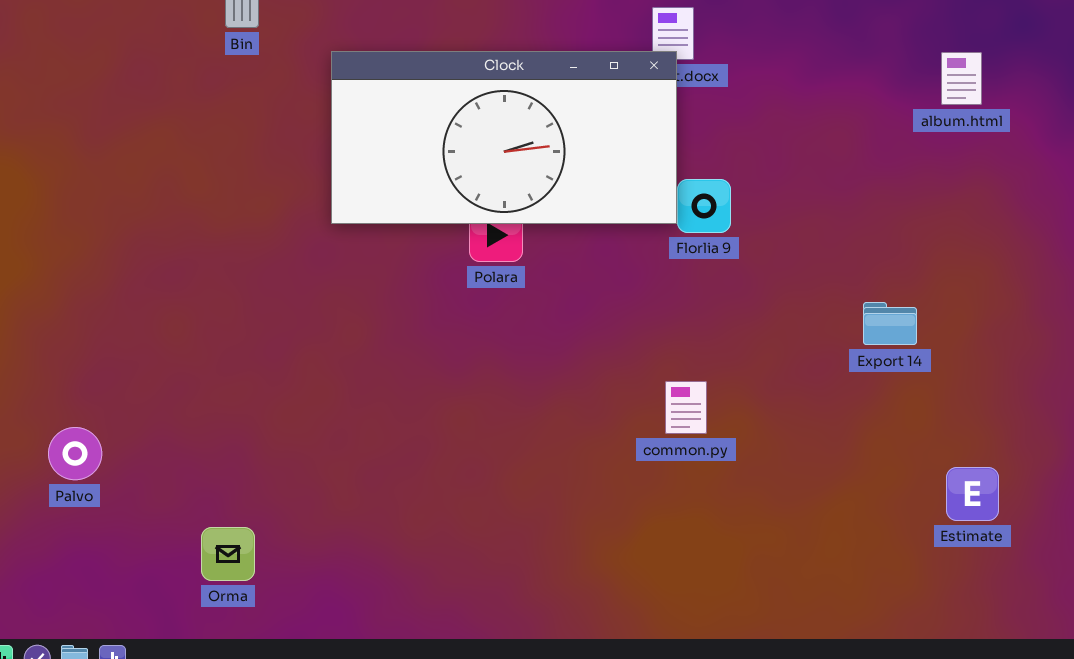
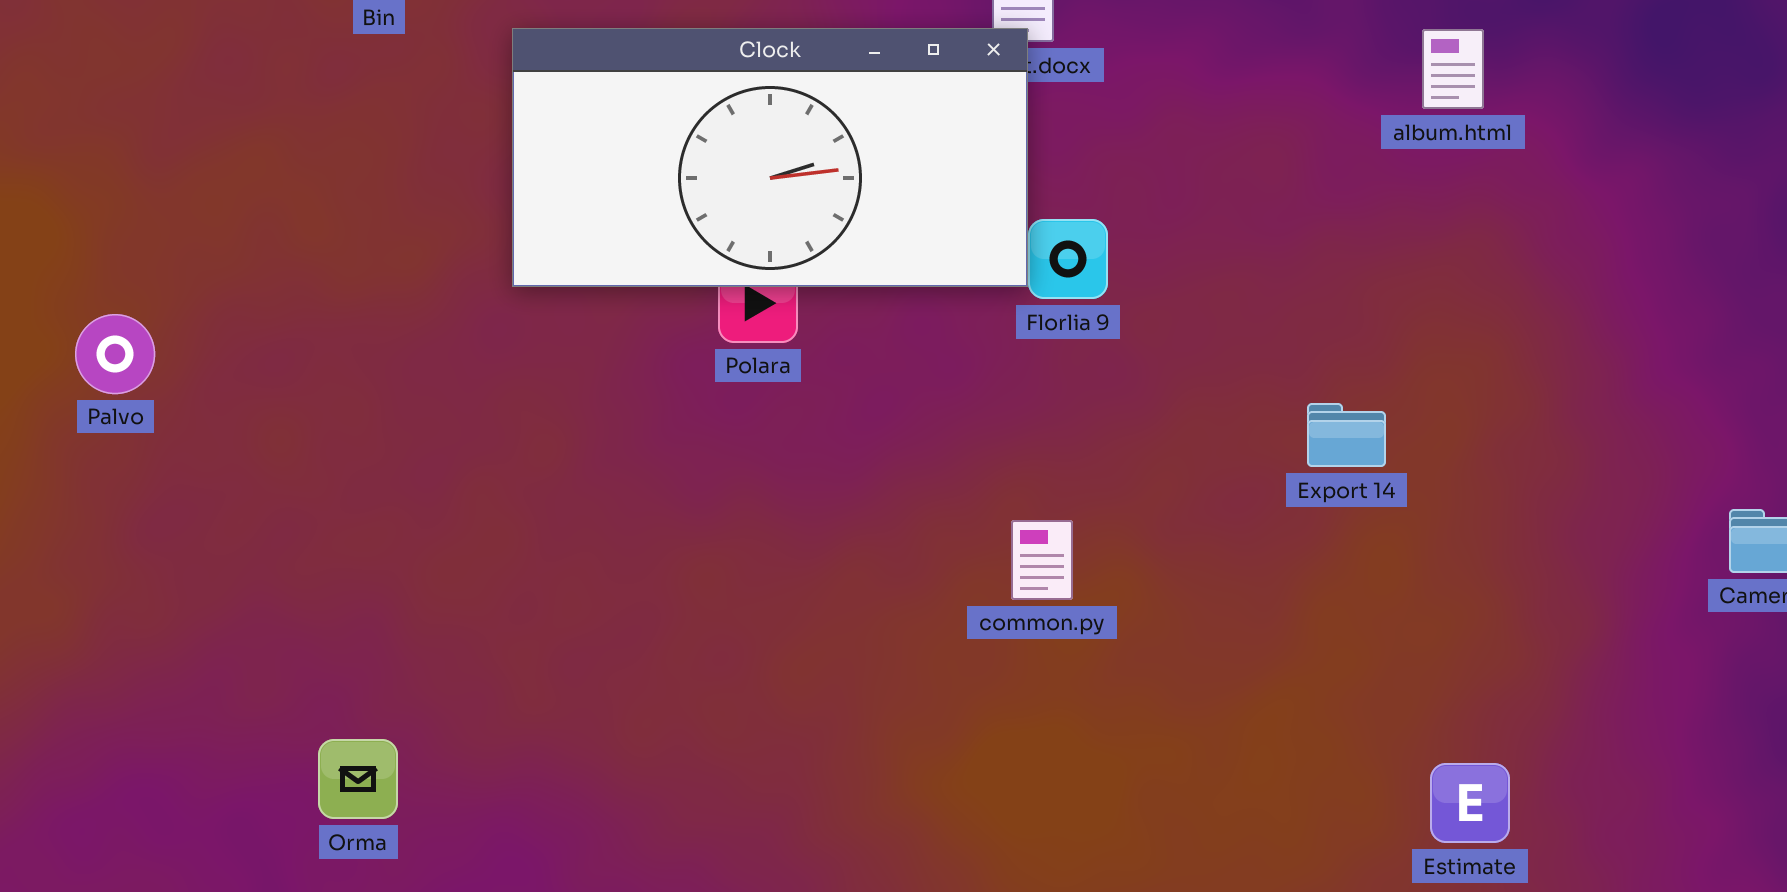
Palvo: [48,427,102,480] -> [75,314,155,394], moved
Estimate: [946,467,999,521] -> [1430,763,1510,843], moved

